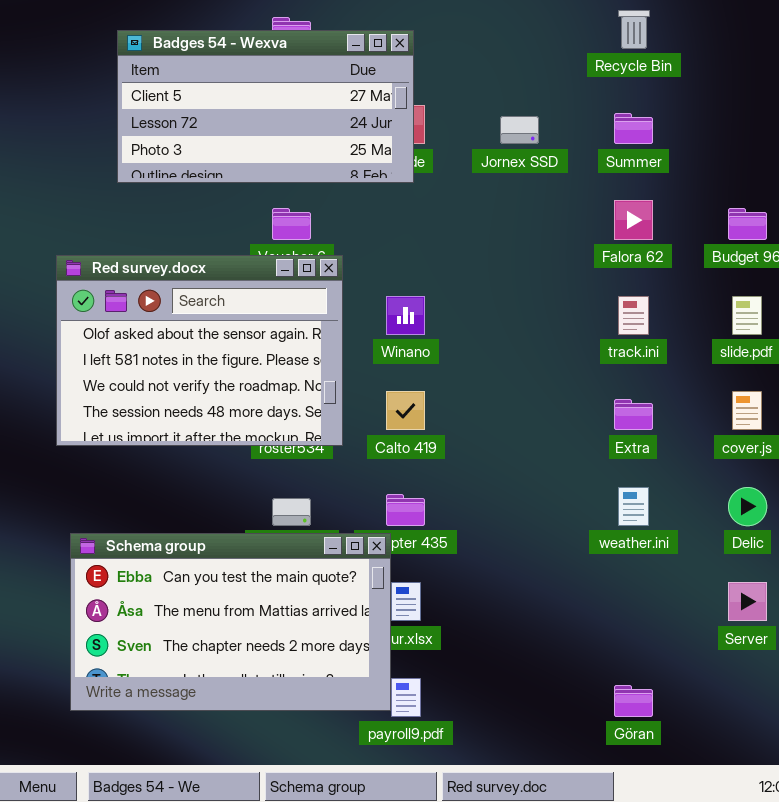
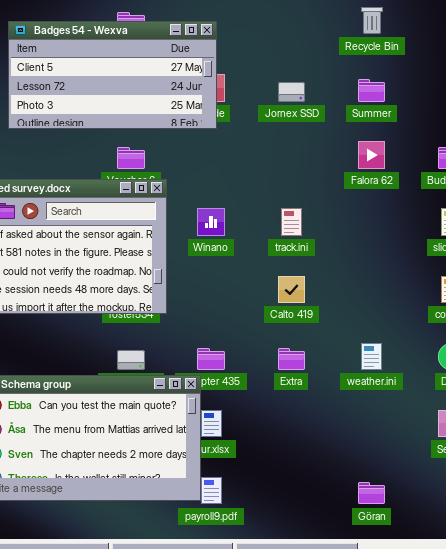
track.ini: [618,296,649,335] -> [281,208,302,236], moved
Calto 419: [386,391,425,430] -> [278,276,305,303], moved
Extra: [614,399,653,430] -> [278,348,305,370], moved

